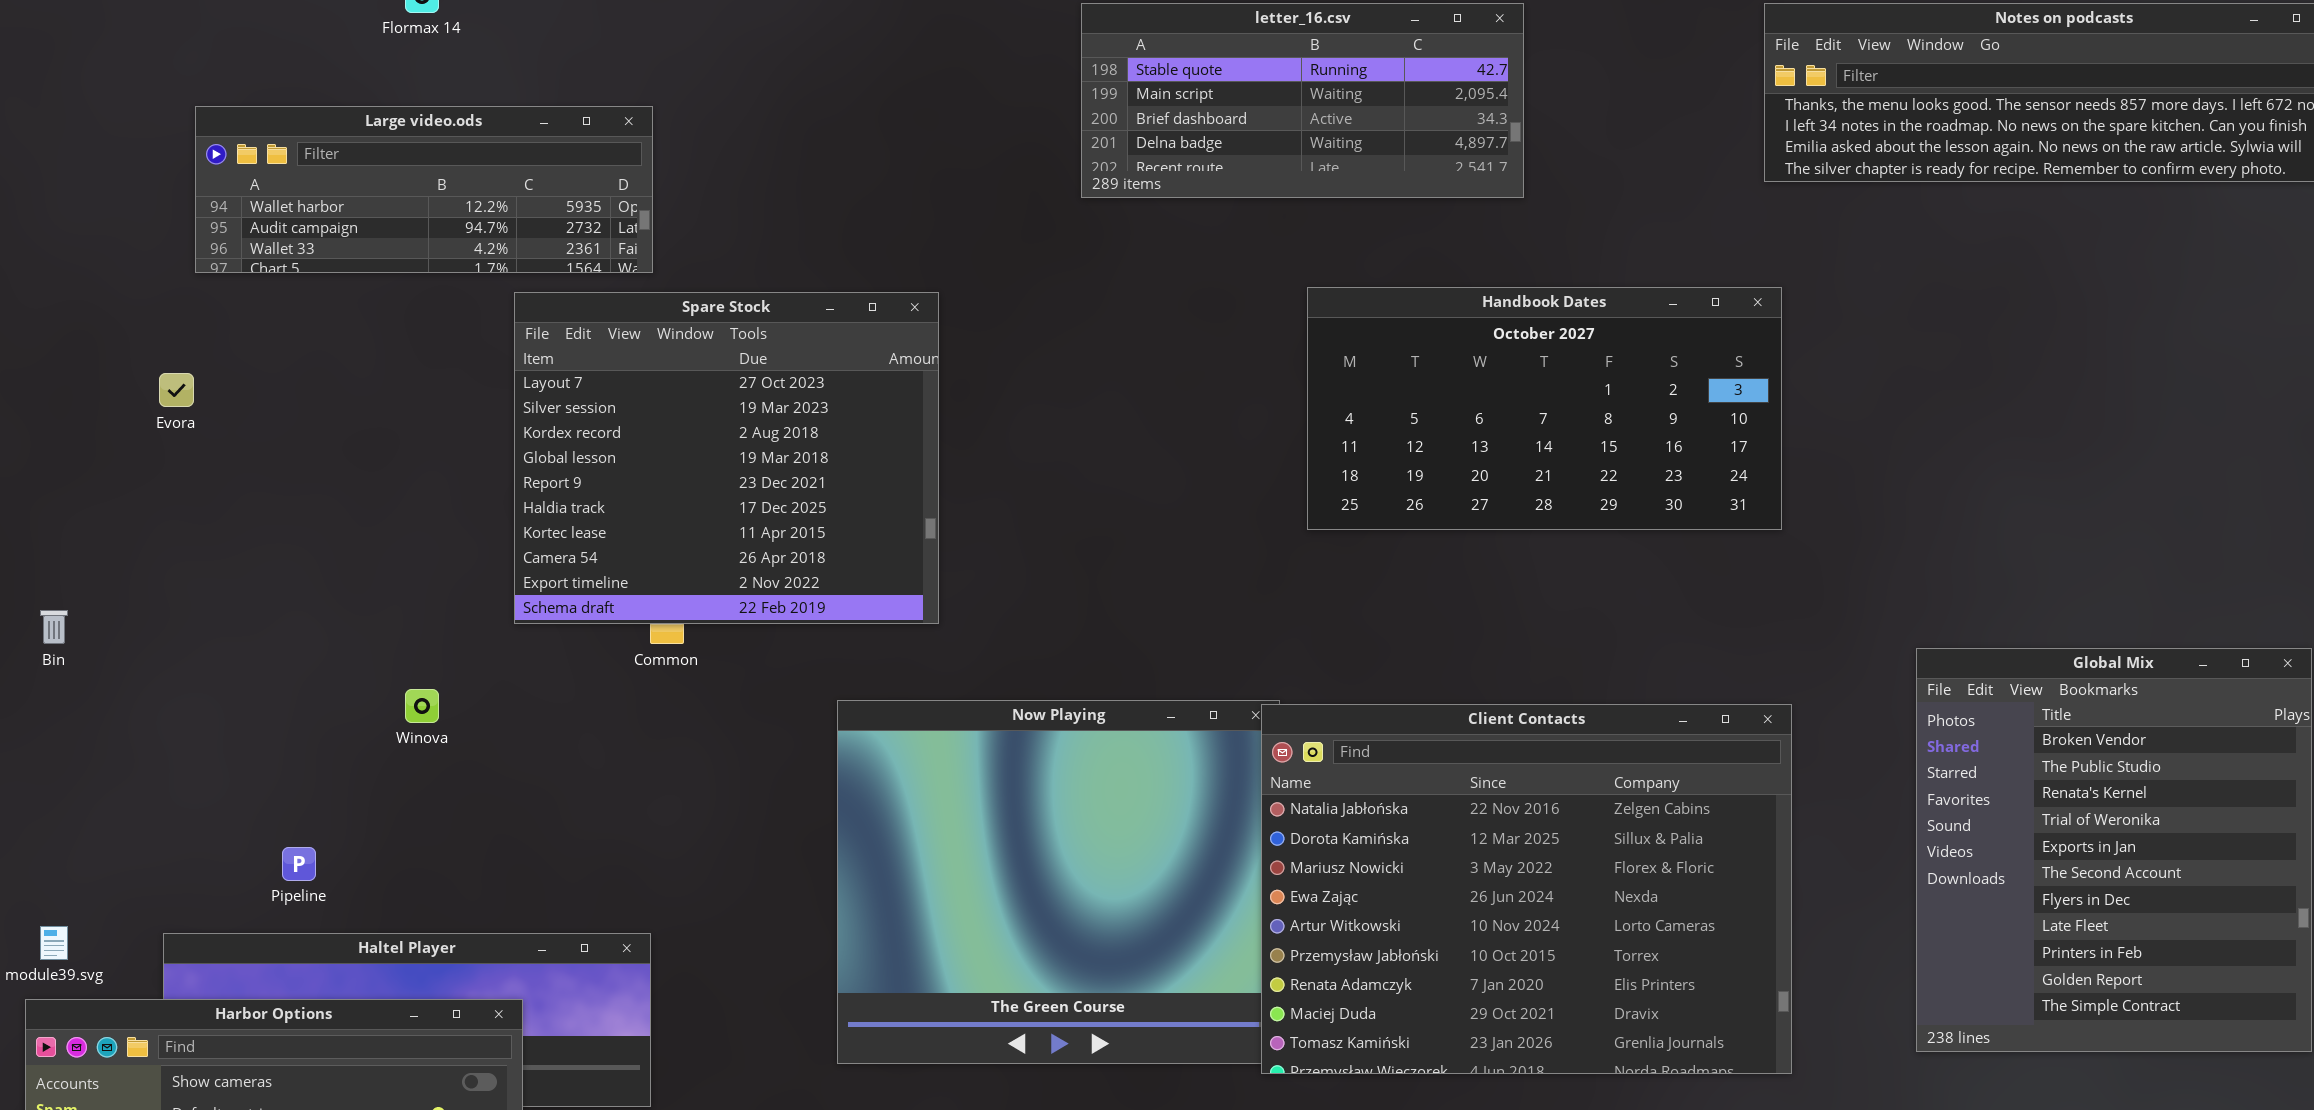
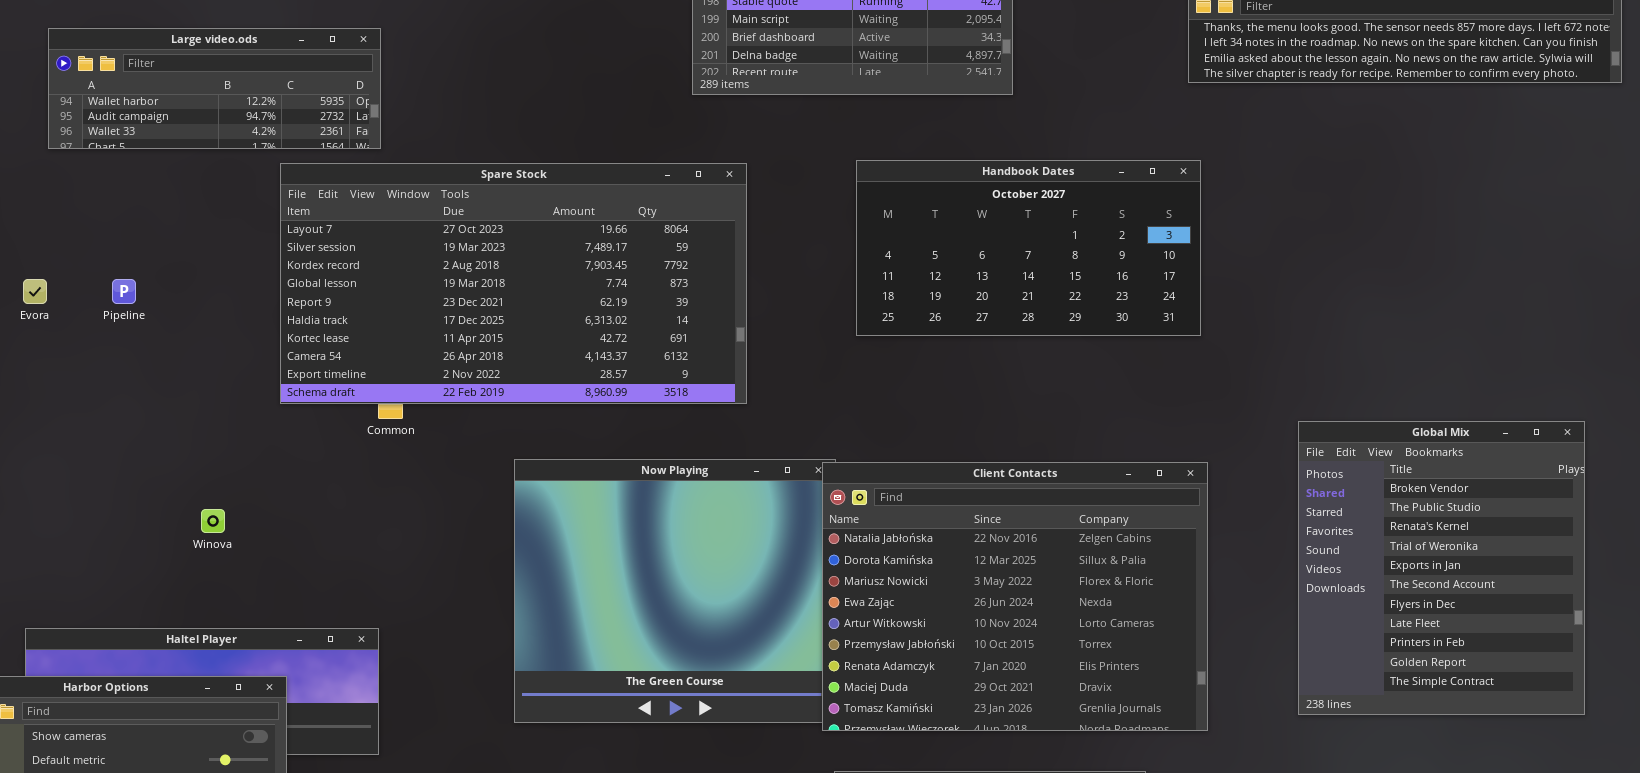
Spare Stock: [514,292,939,624] -> [280,163,747,404], resized
Evora: [159,373,194,407] -> [23,279,47,304], moved
Winova: [405,689,439,723] -> [201,509,225,533], moved
Pipeline: [282,847,316,881] -> [112,279,136,304], moved

